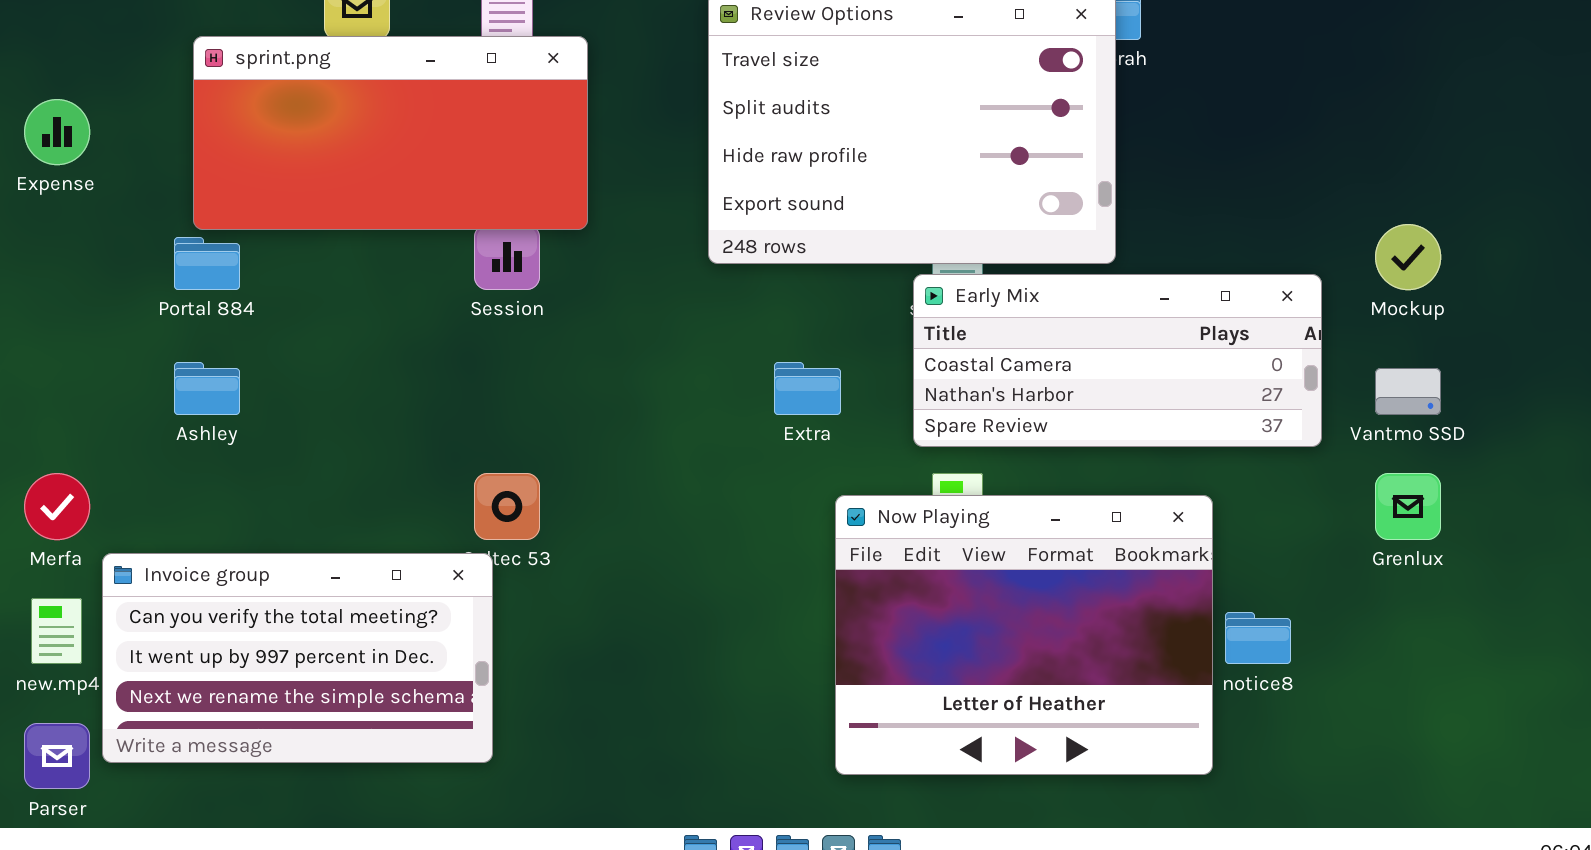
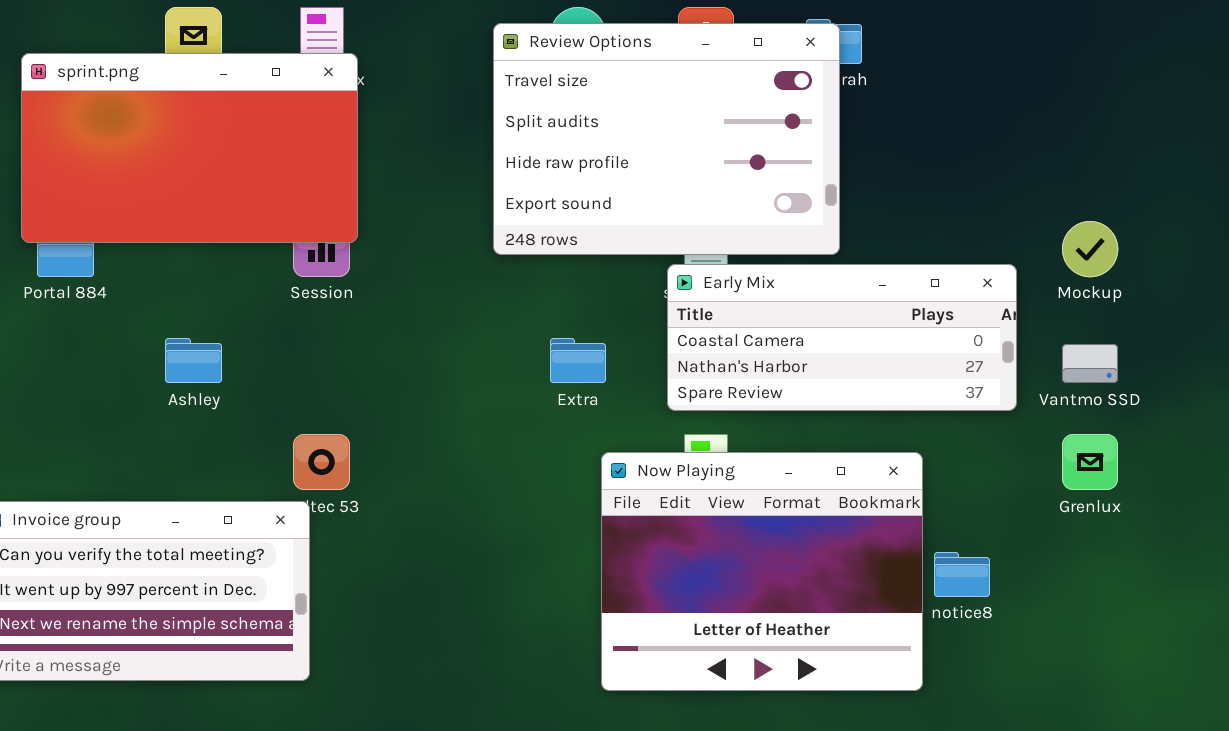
sprint.png: [193,36,588,230] -> [21,53,358,243], moved, resized
Ashley: [174,362,240,415] -> [165,338,222,383], moved

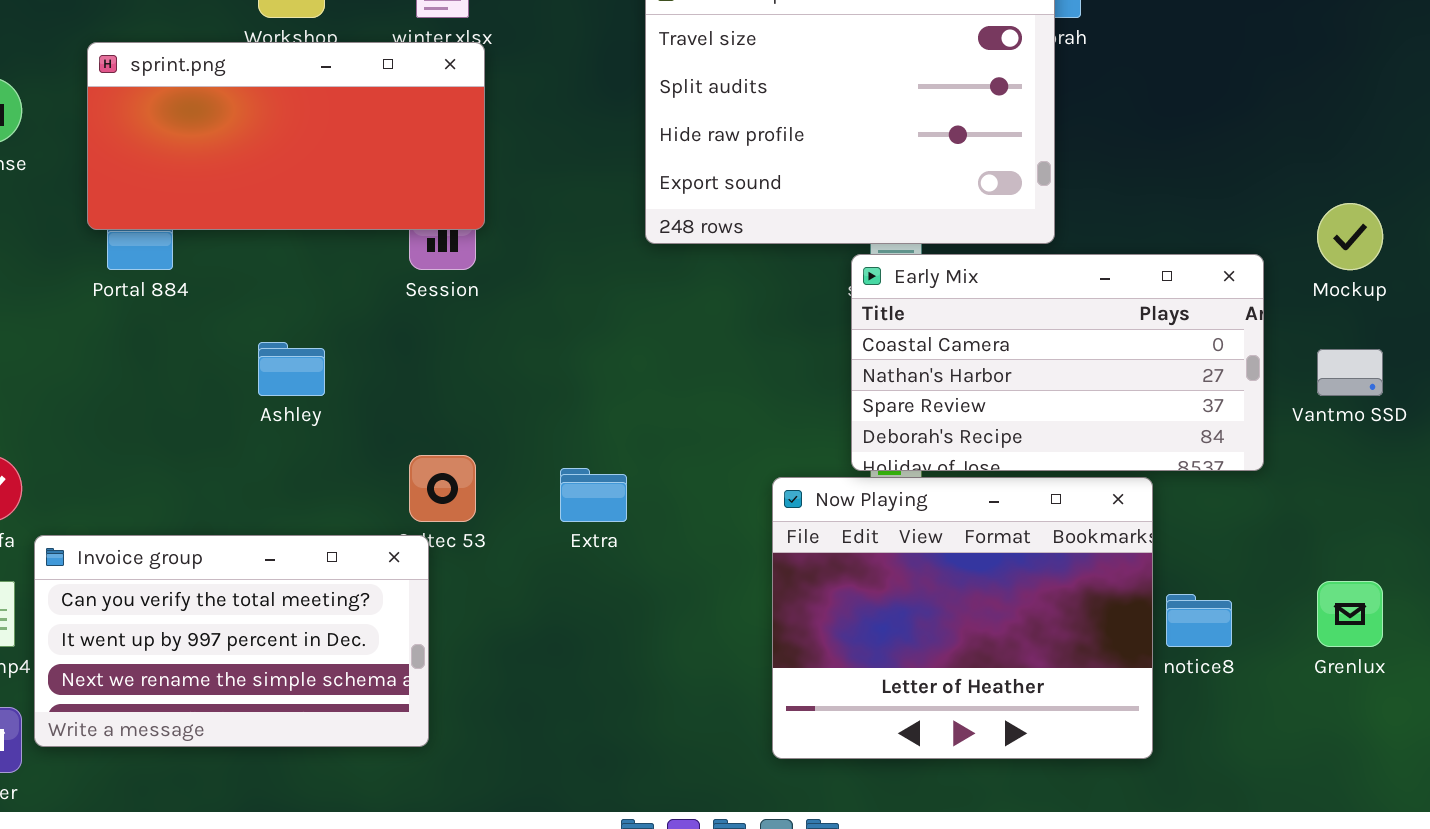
sprint.png: [21,53,358,243] -> [87,42,485,230], resized
Early Mix: [667,264,1017,411] -> [851,254,1264,471], resized
Extra: [550,338,606,383] -> [560,468,627,522], moved
Grenlux: [1062,434,1118,490] -> [1317,581,1383,647], moved

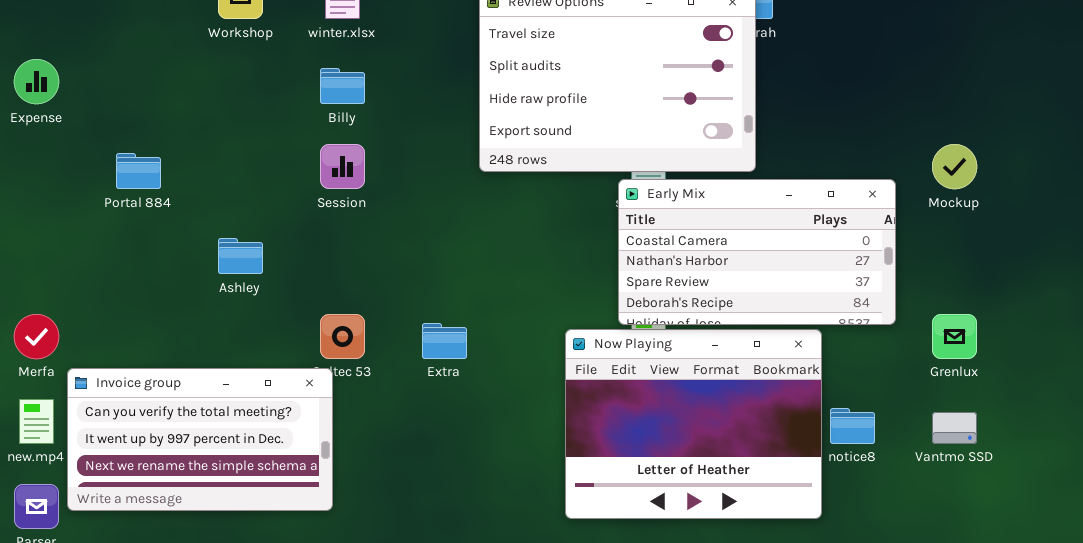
sprint.png: [87,42,485,230] -> none, closed
Vantmo SSD: [1317,349,1383,396] -> [932,412,977,444], moved
Grenlux: [1317,581,1383,647] -> [932,314,977,359], moved

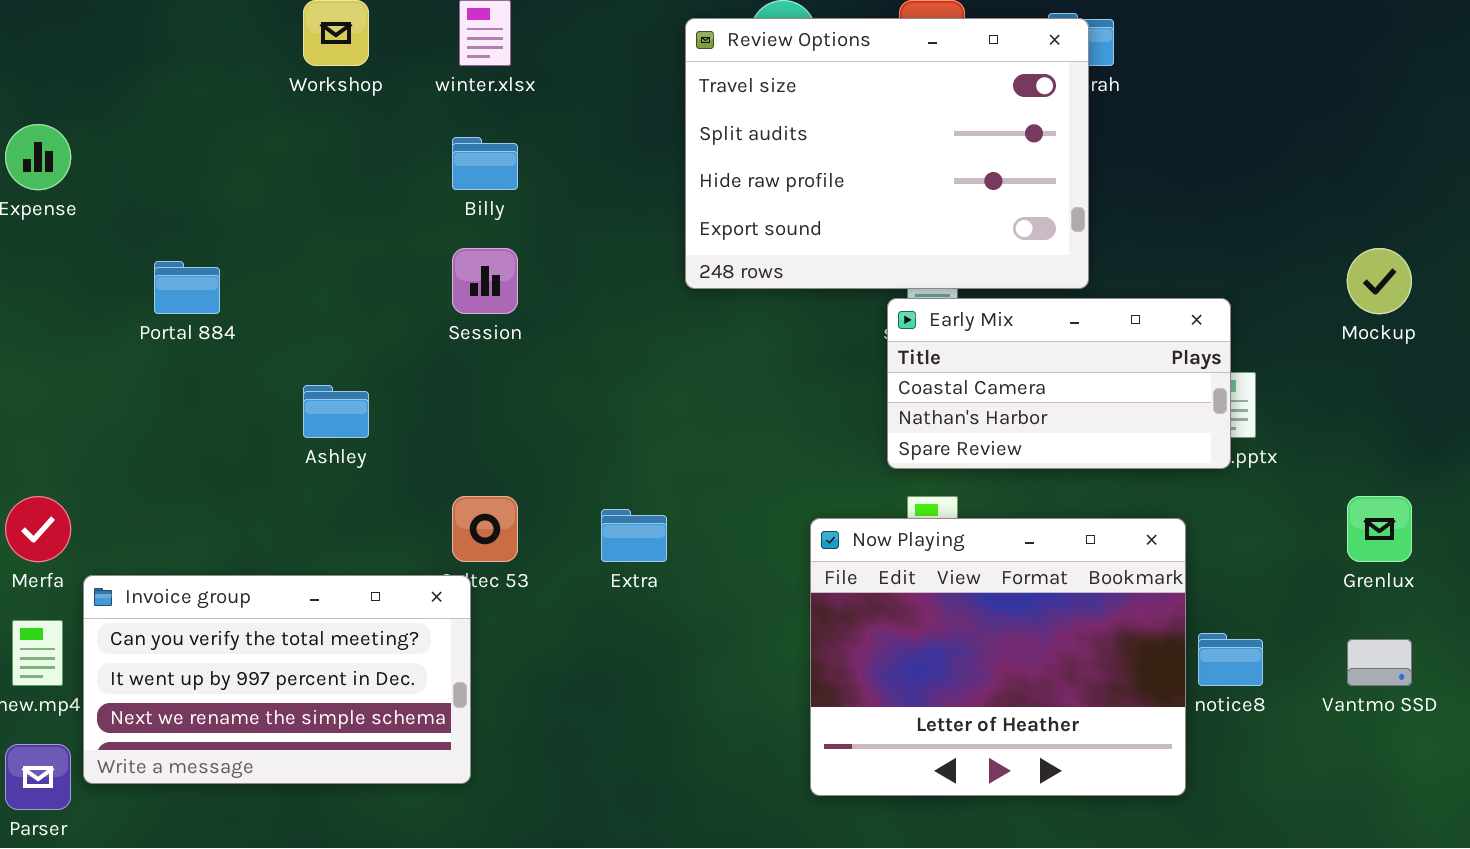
Early Mix: [618,179,896,325] -> [887,298,1231,469], resized

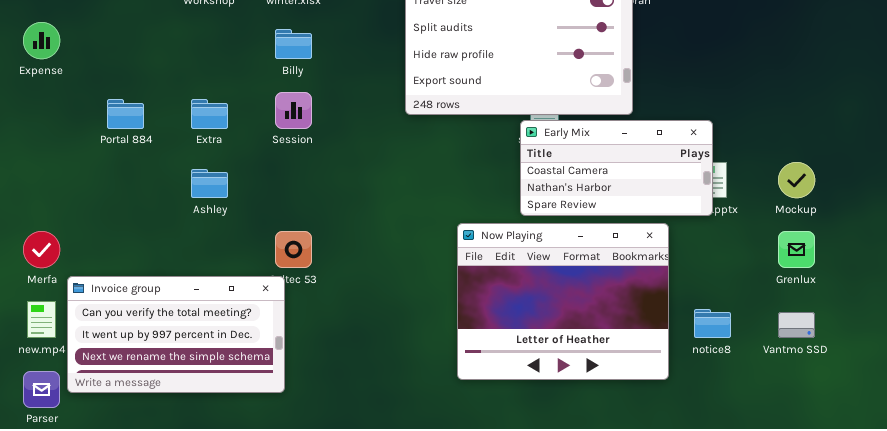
Mockup: [1347,248,1412,314] -> [778,162,815,198], moved
Extra: [601,509,667,562] -> [191,99,228,129], moved
Now Playing: [810,518,1186,796] -> [457,223,669,380], moved

